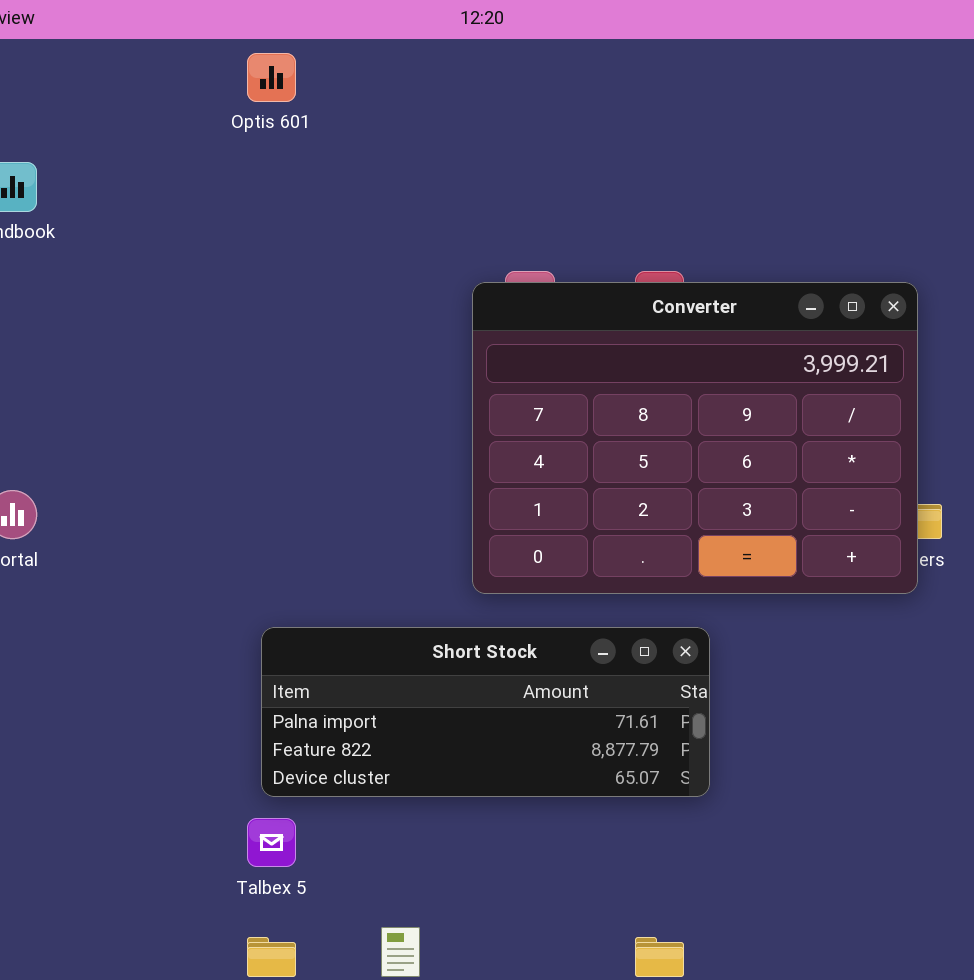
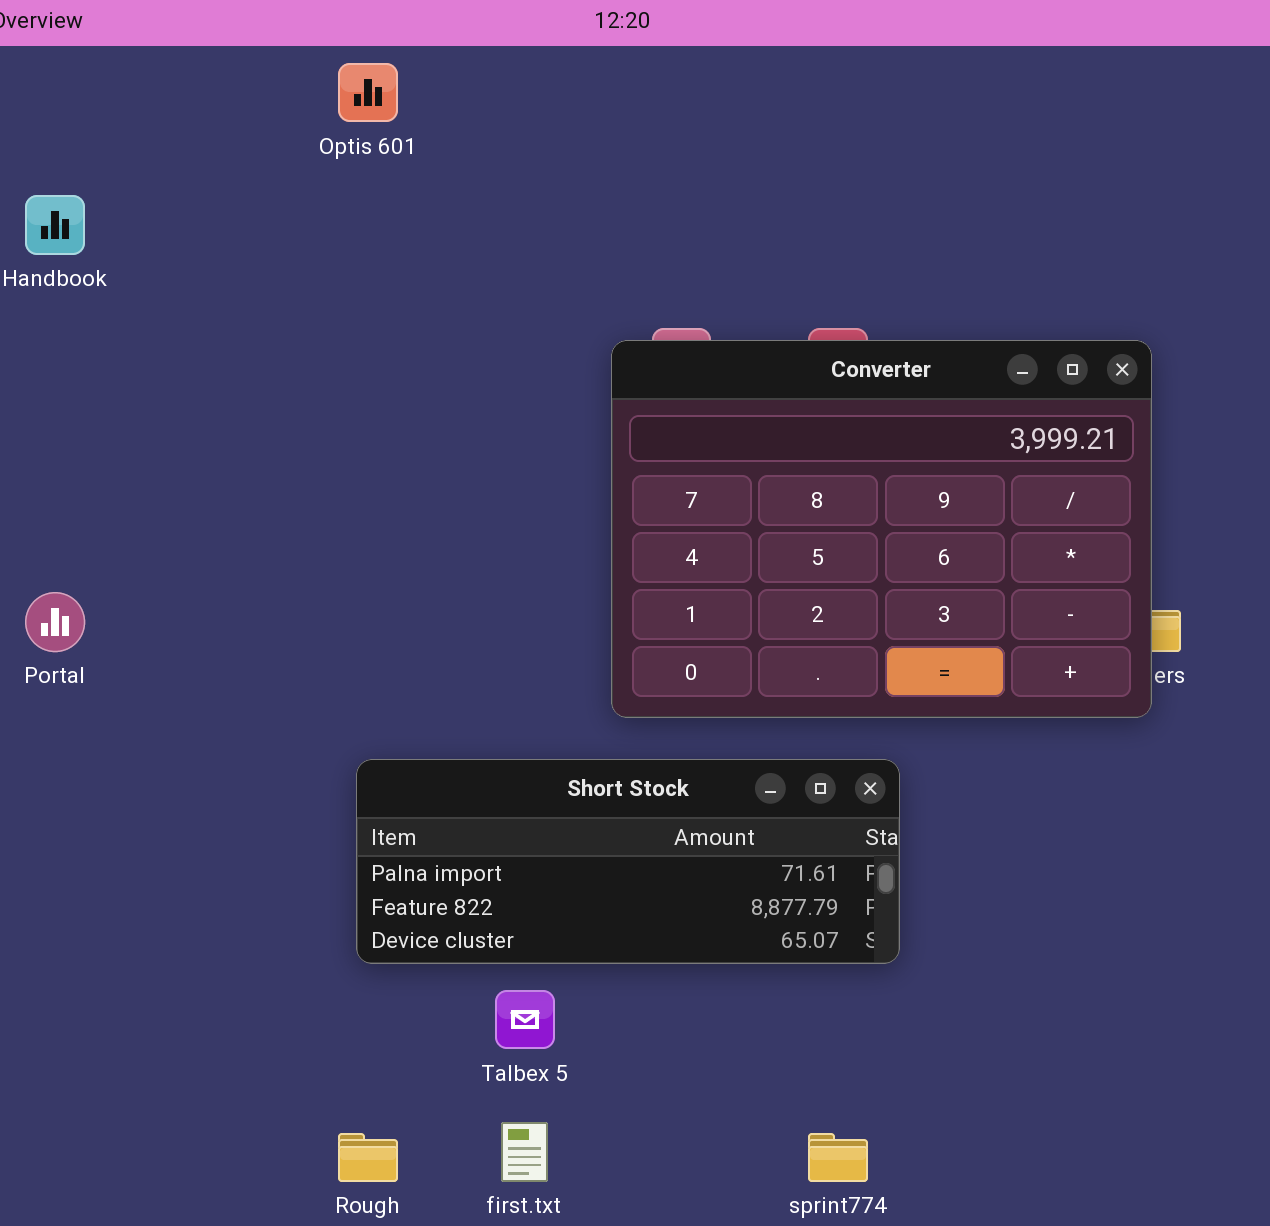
Talbex 5: [247,818,296,867] -> [495,990,555,1049], moved

